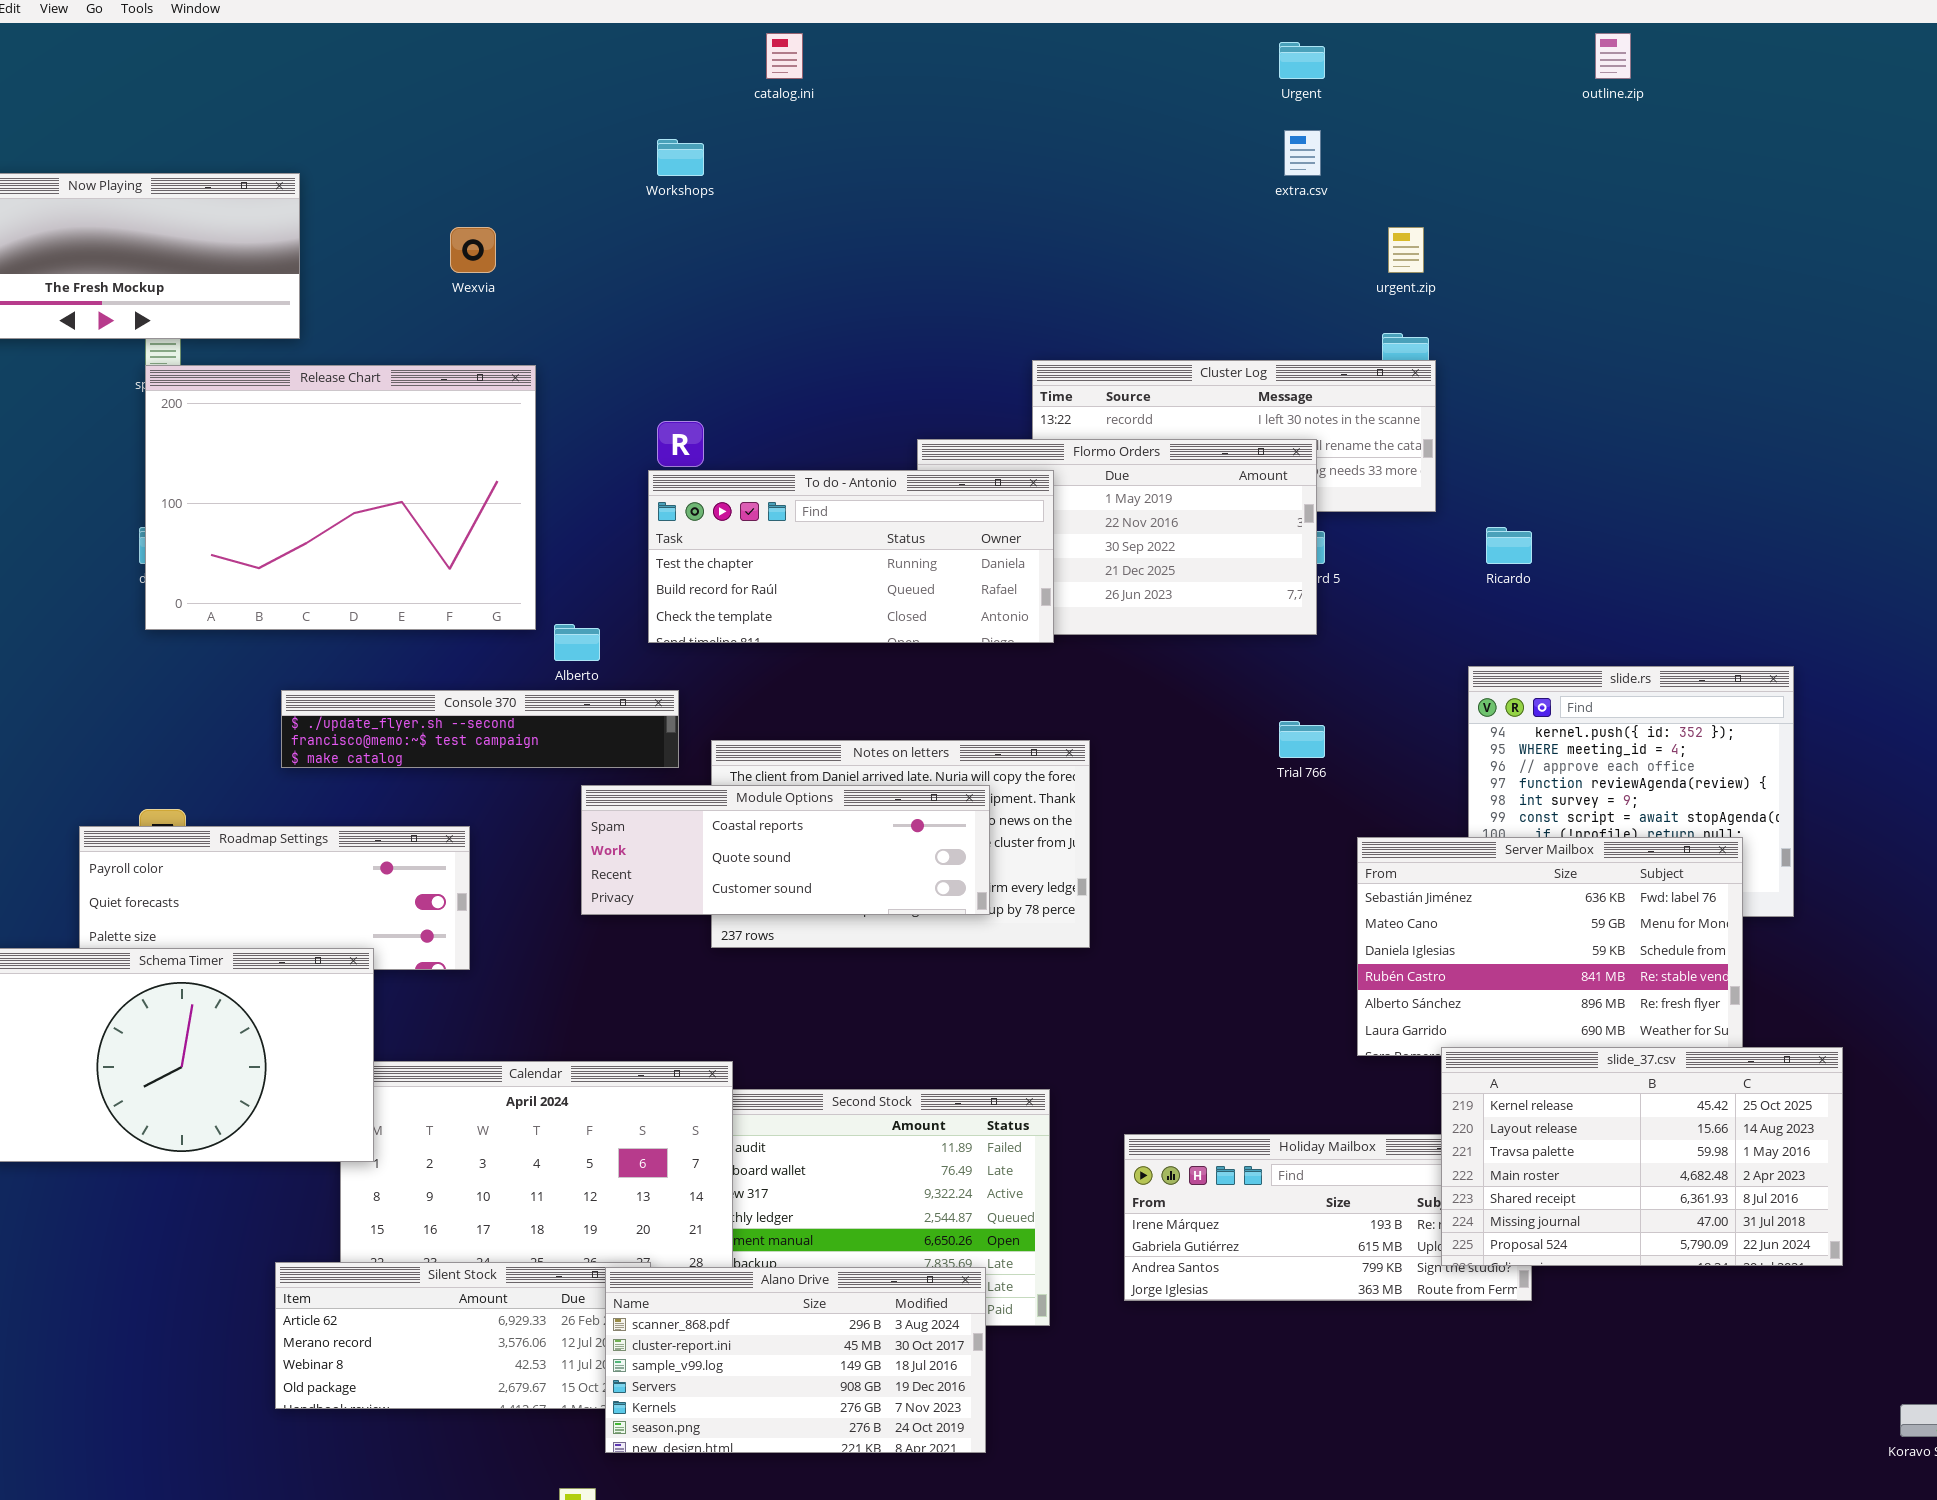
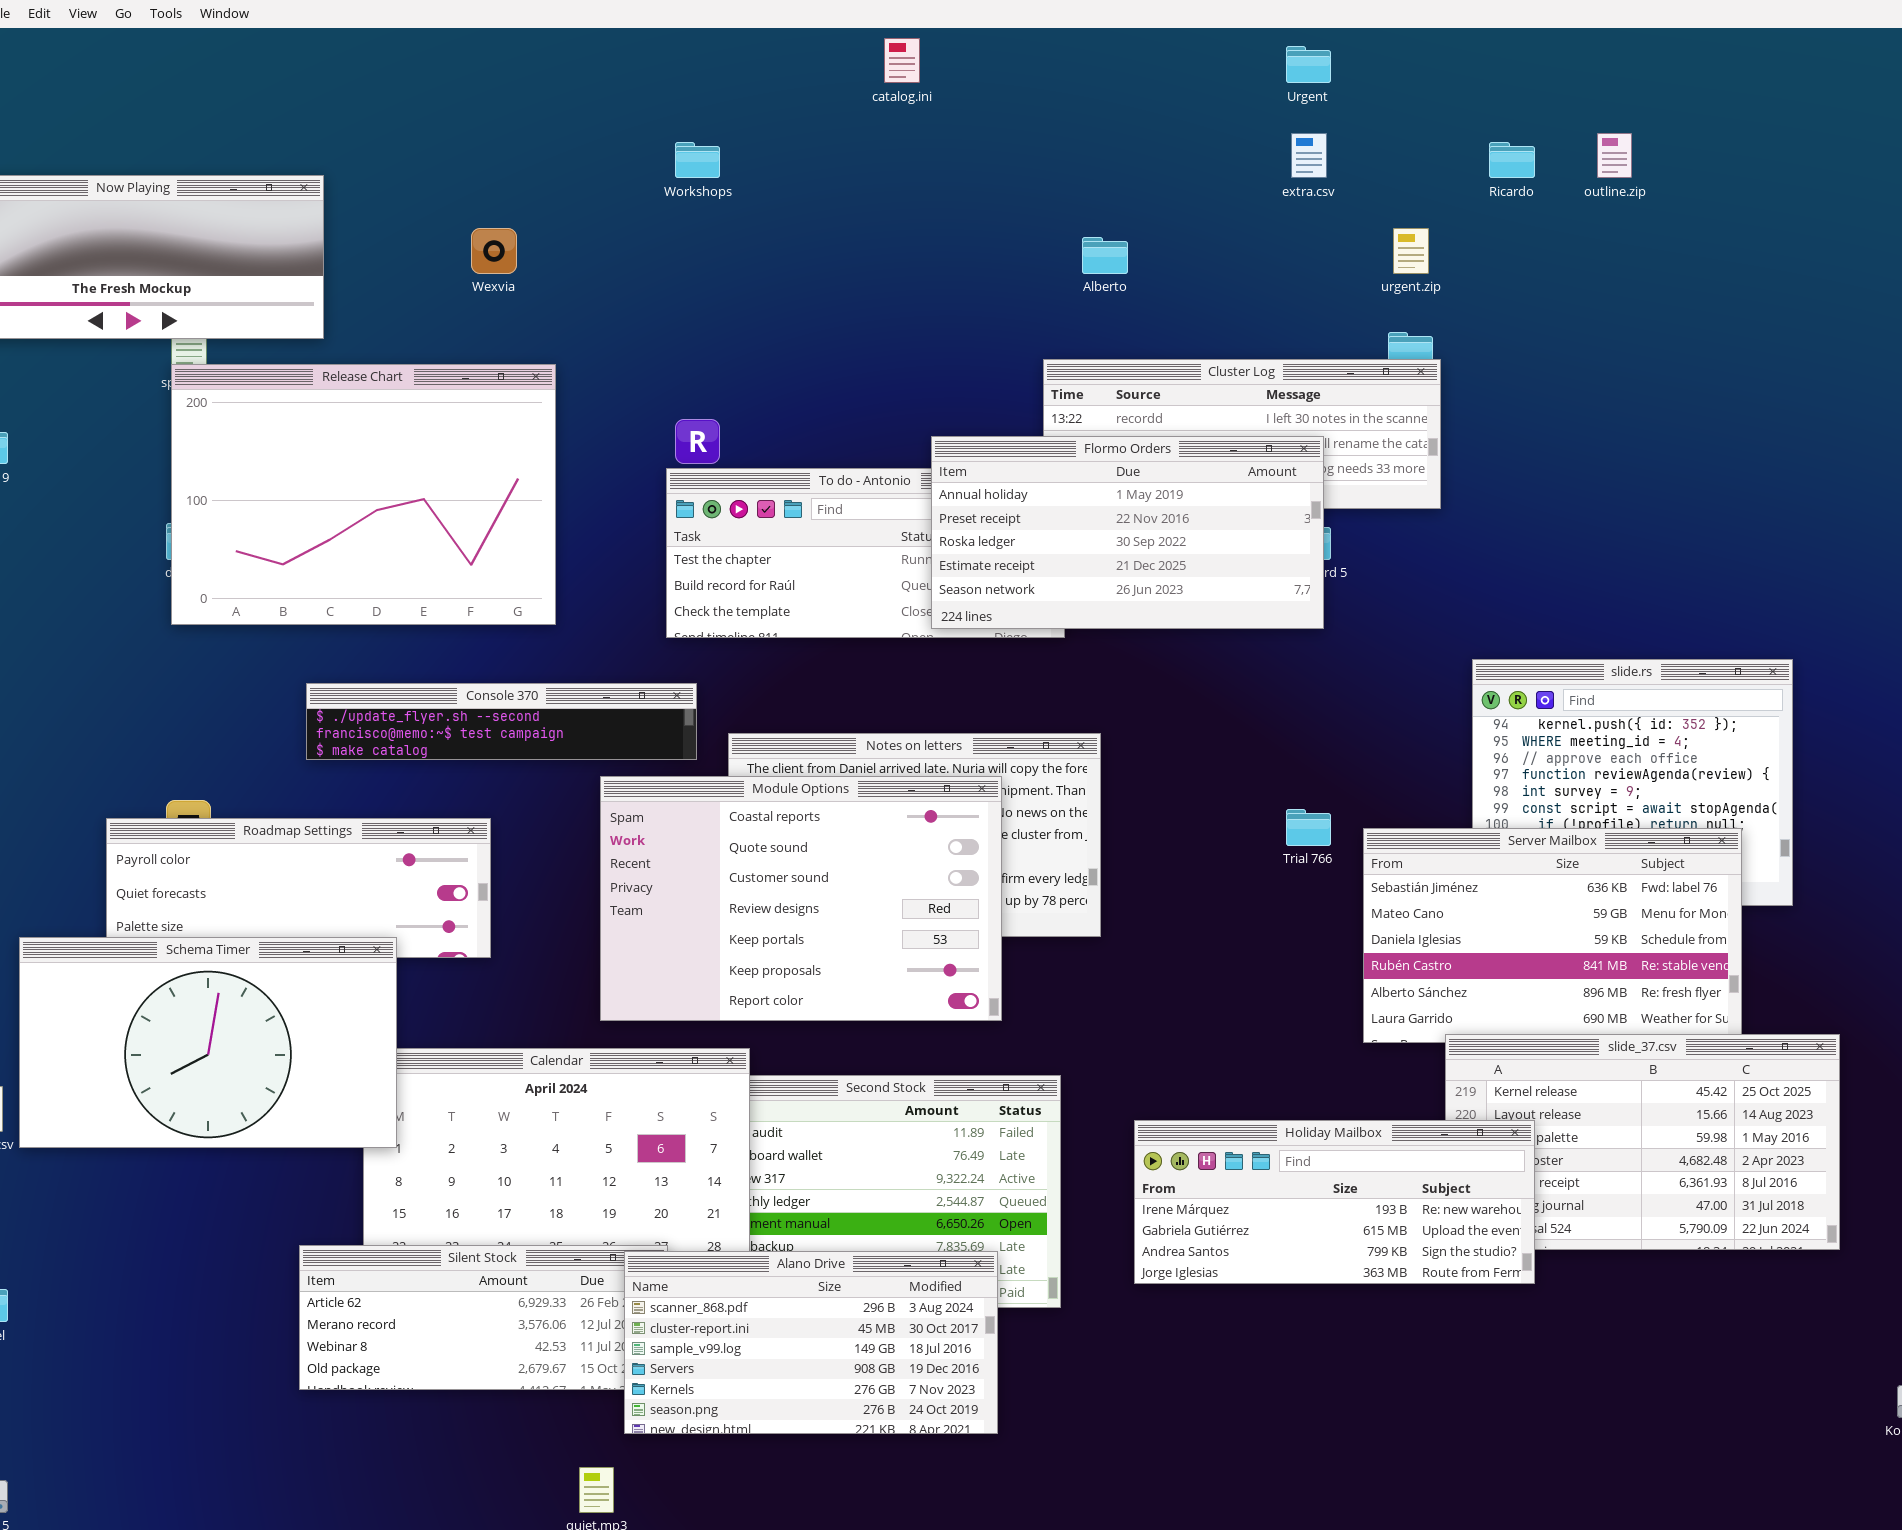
catalog.ini: [766,33,803,79] -> [884,38,920,83], moved
outline.zip: [1595,33,1631,79] -> [1597,133,1632,178], moved
Flormo Orders: [917,439,1317,635] -> [931,436,1324,629], raised
Ricardo: [1486,527,1532,564] -> [1489,142,1535,178], moved
Alberto: [554,624,600,661] -> [1082,237,1128,274], moved
Trial 766: [1279,721,1325,758] -> [1286,809,1331,846], moved
Module Options: [581,785,990,915] -> [600,776,1002,1021], resized
Holiday Mailbox: [1124,1134,1532,1301] -> [1134,1120,1535,1284], raised

